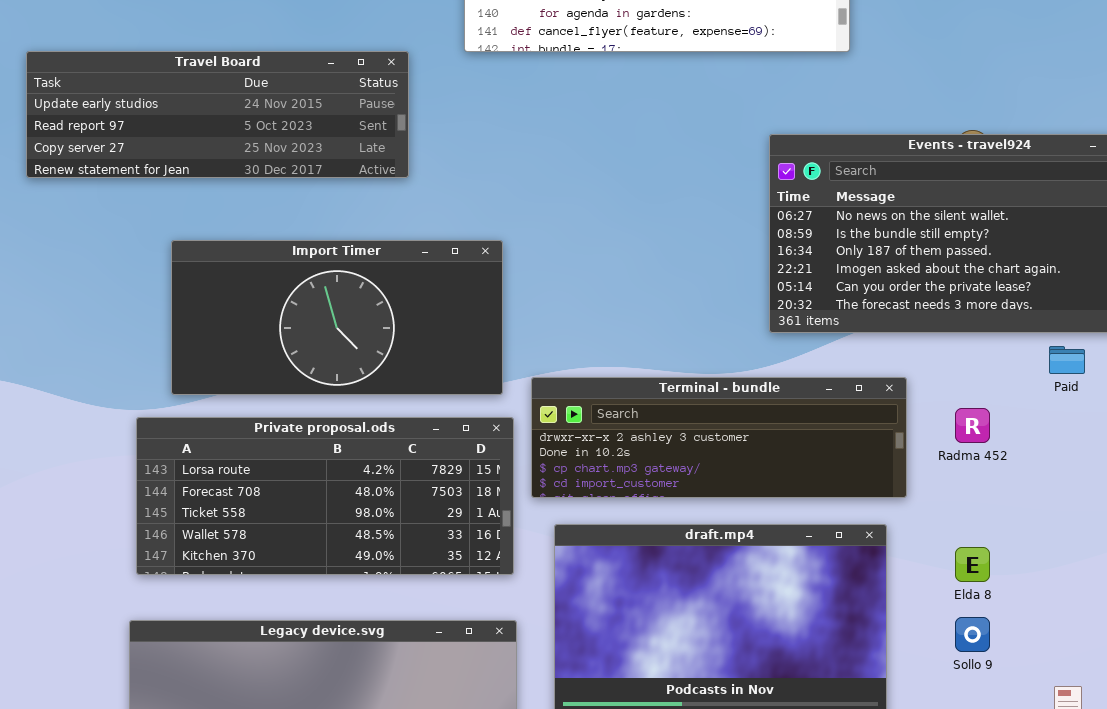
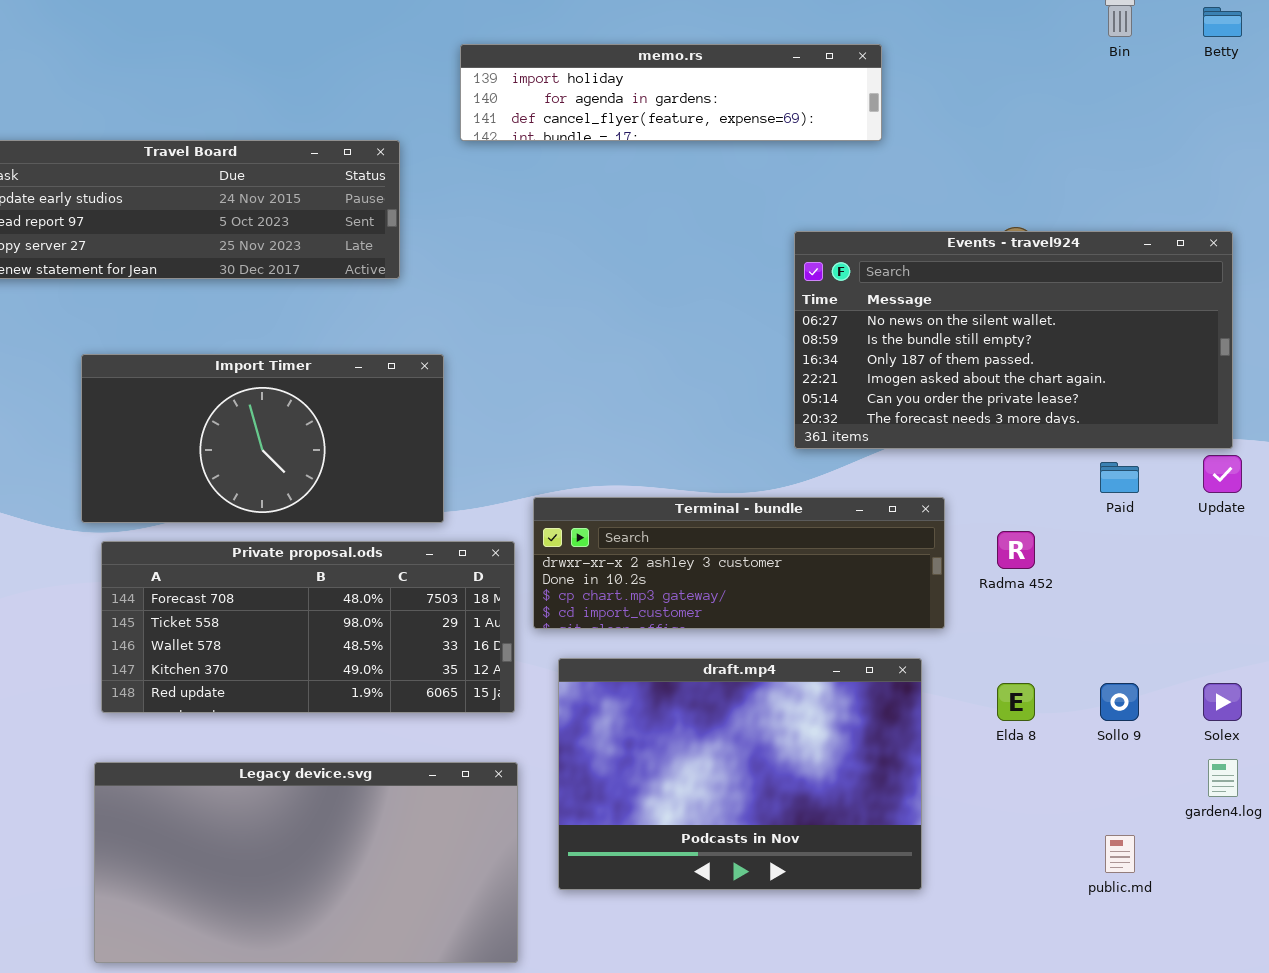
Import Timer: [171,240,503,395] -> [81,354,444,523], moved
Private proposal.ods: [136,417,514,575] -> [101,541,515,713], scrolled down 1 row
Sollo 9: [955,617,990,652] -> [1100,683,1139,721], moved

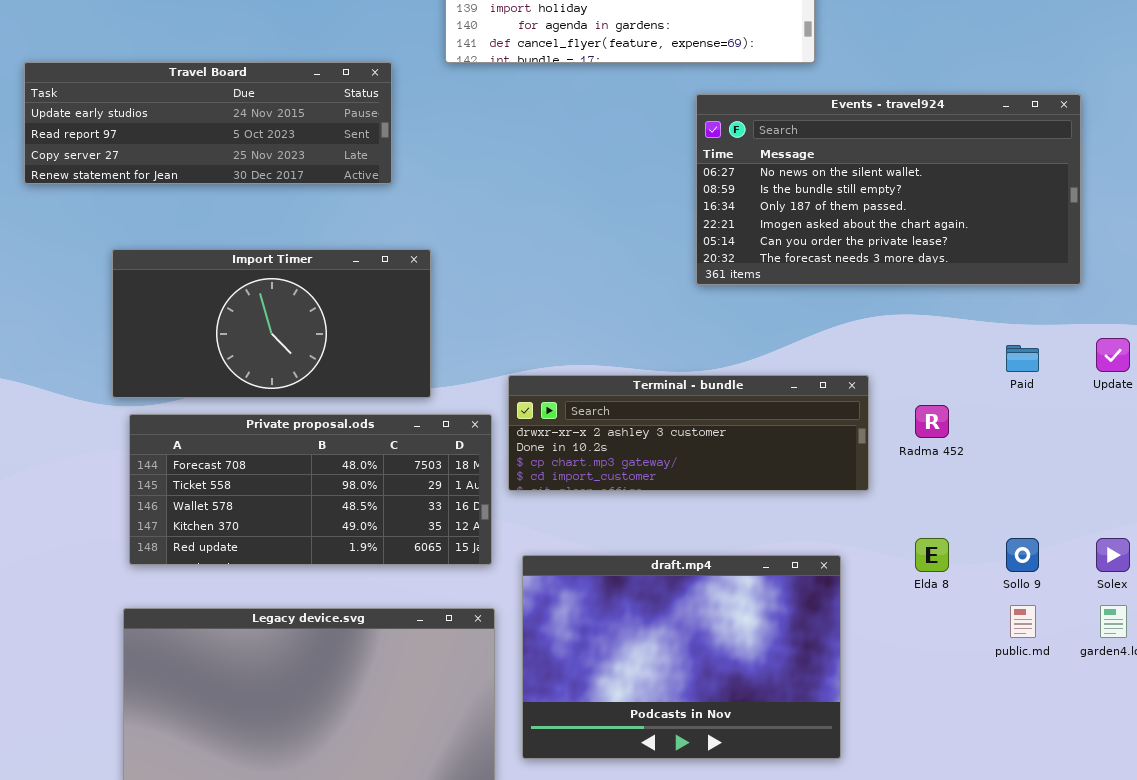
Events - travel924: [794,231,1233,449] -> [696,94,1081,285], moved
draft.mp4: [558,658,922,890] -> [522,555,841,759], moved
public.md: [1105,835,1135,873] -> [1010,605,1036,638], moved

